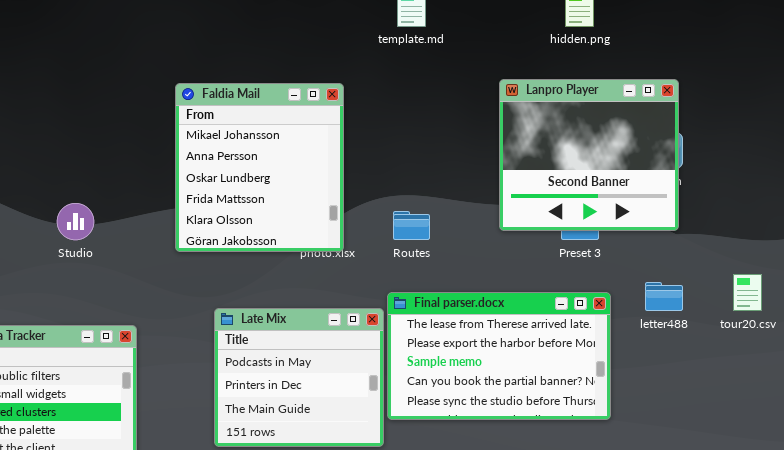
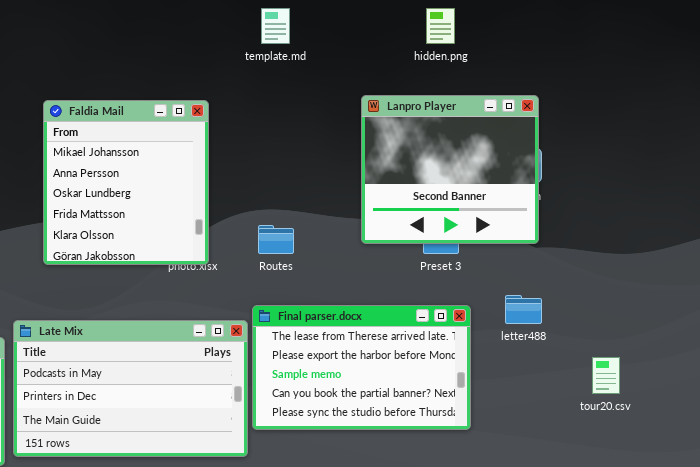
tour20.csv: [733,274,762,311] -> [592,357,620,394], moved
Late Mix: [214,308,384,447] -> [13,320,248,457], resized

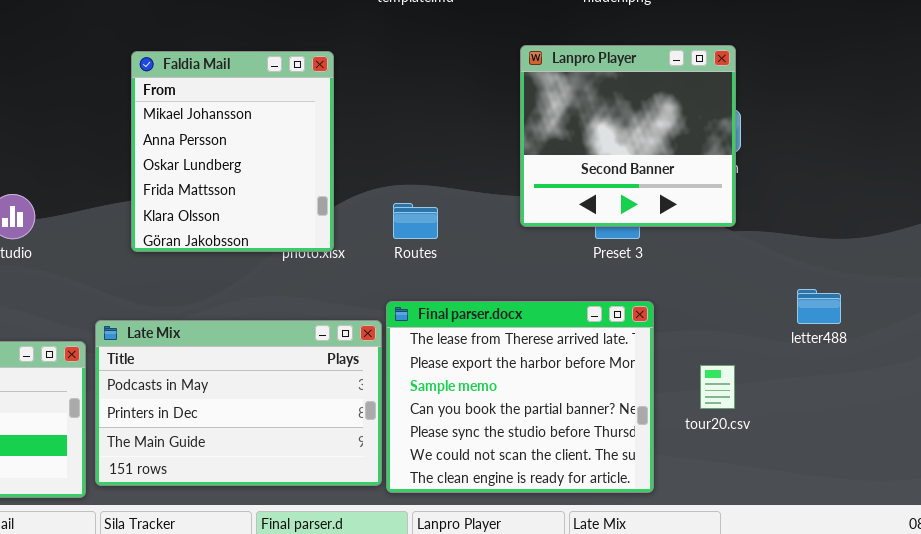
letter488: [505,295,542,324] -> [797,289,841,324], moved
Final parser.docx: [252,305,471,430] -> [386,301,654,493], resized
tour20.csv: [592,357,620,394] -> [700,365,735,409], moved

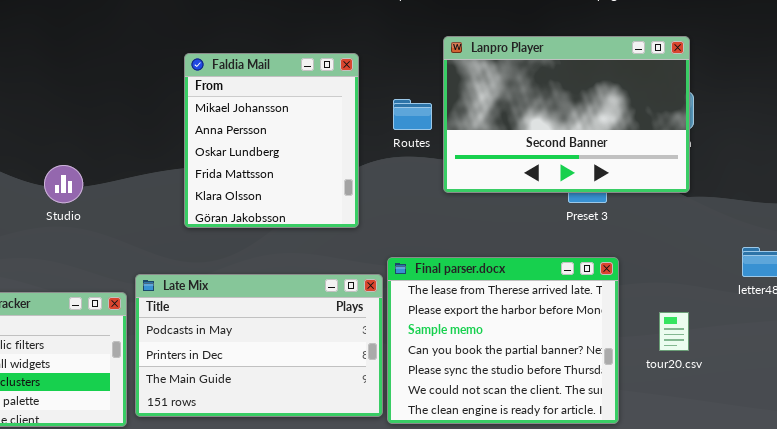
Lanpro Player: [520,45,736,227] -> [443,36,690,193], resized
Faldia Mail: [131,51,334,252] -> [184,53,359,228], moved
Routes: [393,203,438,239] -> [393,99,432,130], moved

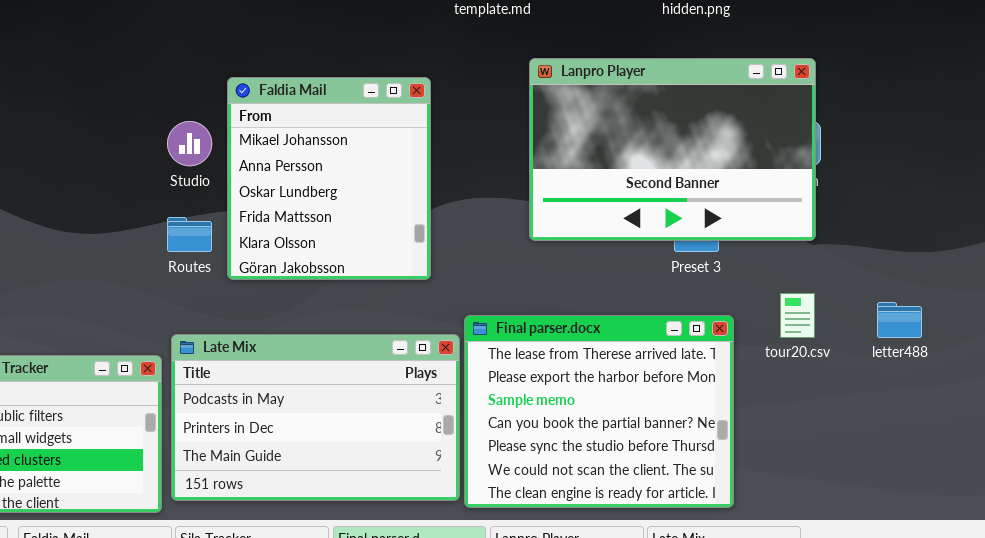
Routes: [393,99,432,130] -> [167,217,212,252], moved
Studio: [44,165,83,203] -> [167,121,212,166], moved
tour20.csv: [659,312,689,351] -> [780,293,815,338], moved

